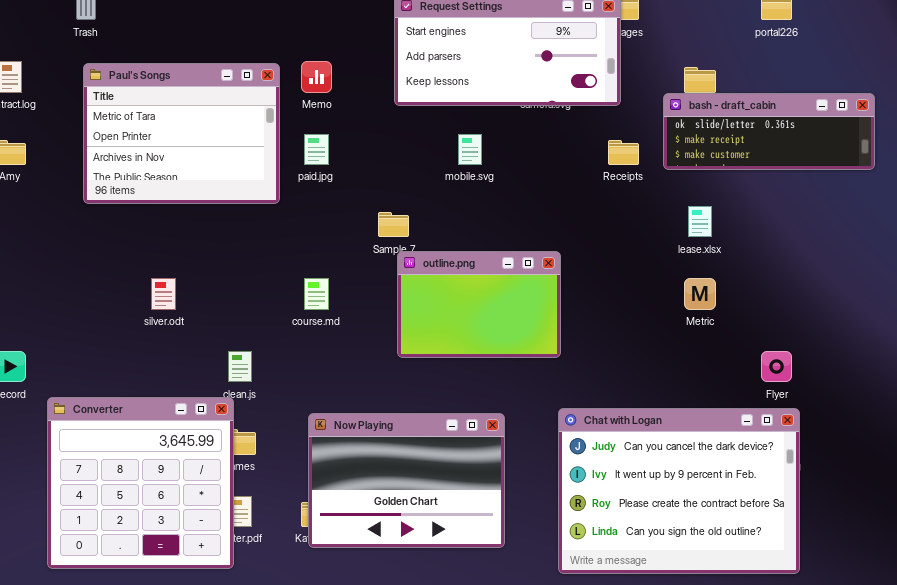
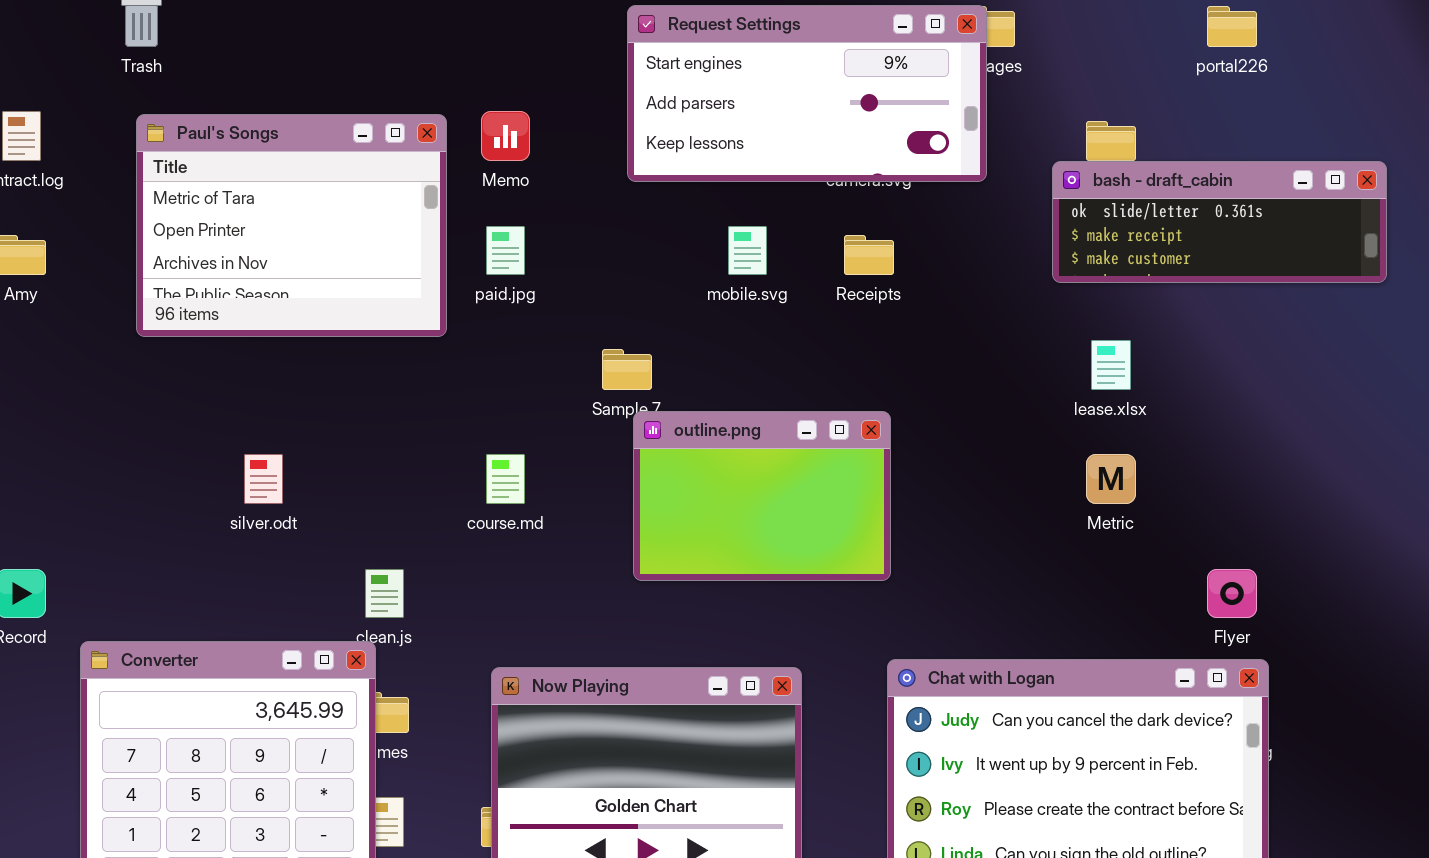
Receipts: [608,140,639,165] -> [844,235,894,275], moved

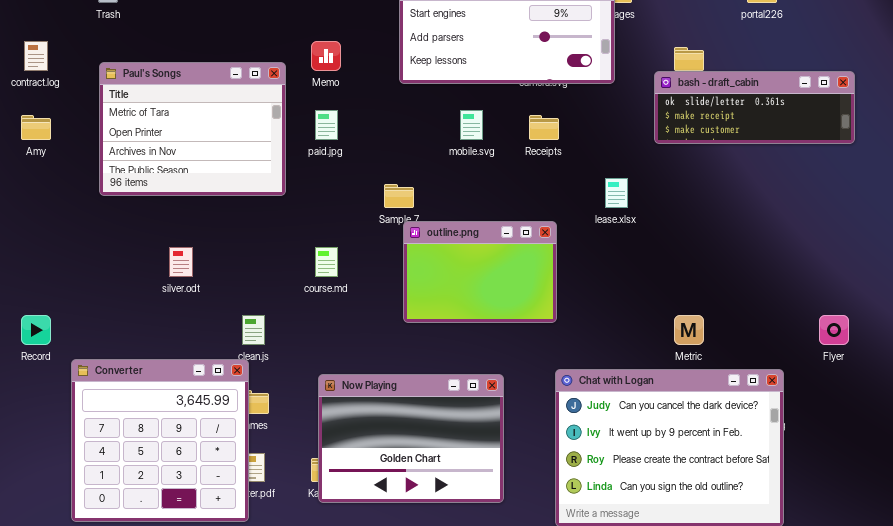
Paul's Songs: [136,114,447,337] -> [99,62,286,196], moved
lease.xlsx: [1091,340,1131,390] -> [605,178,628,208], moved
Metric: [1086,454,1136,504] -> [674,315,704,345], moved
Flyer: [1207,569,1257,618] -> [819,315,849,345], moved

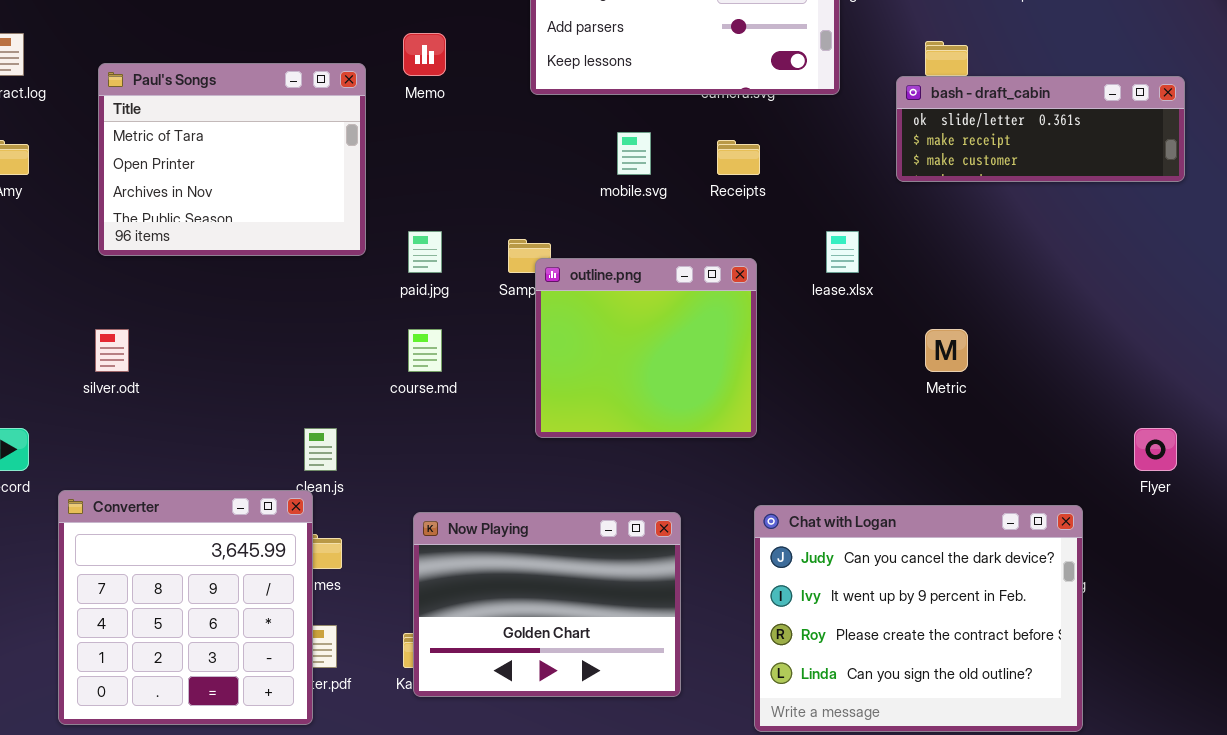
paid.jpg: [315,110,338,140] -> [408,231,442,273], moved
outline.png: [403,221,557,323] -> [535,258,757,438], resized
silver.odt: [169,247,193,277] -> [95,329,129,372], moved
Metric: [674,315,704,345] -> [925,329,968,372], moved

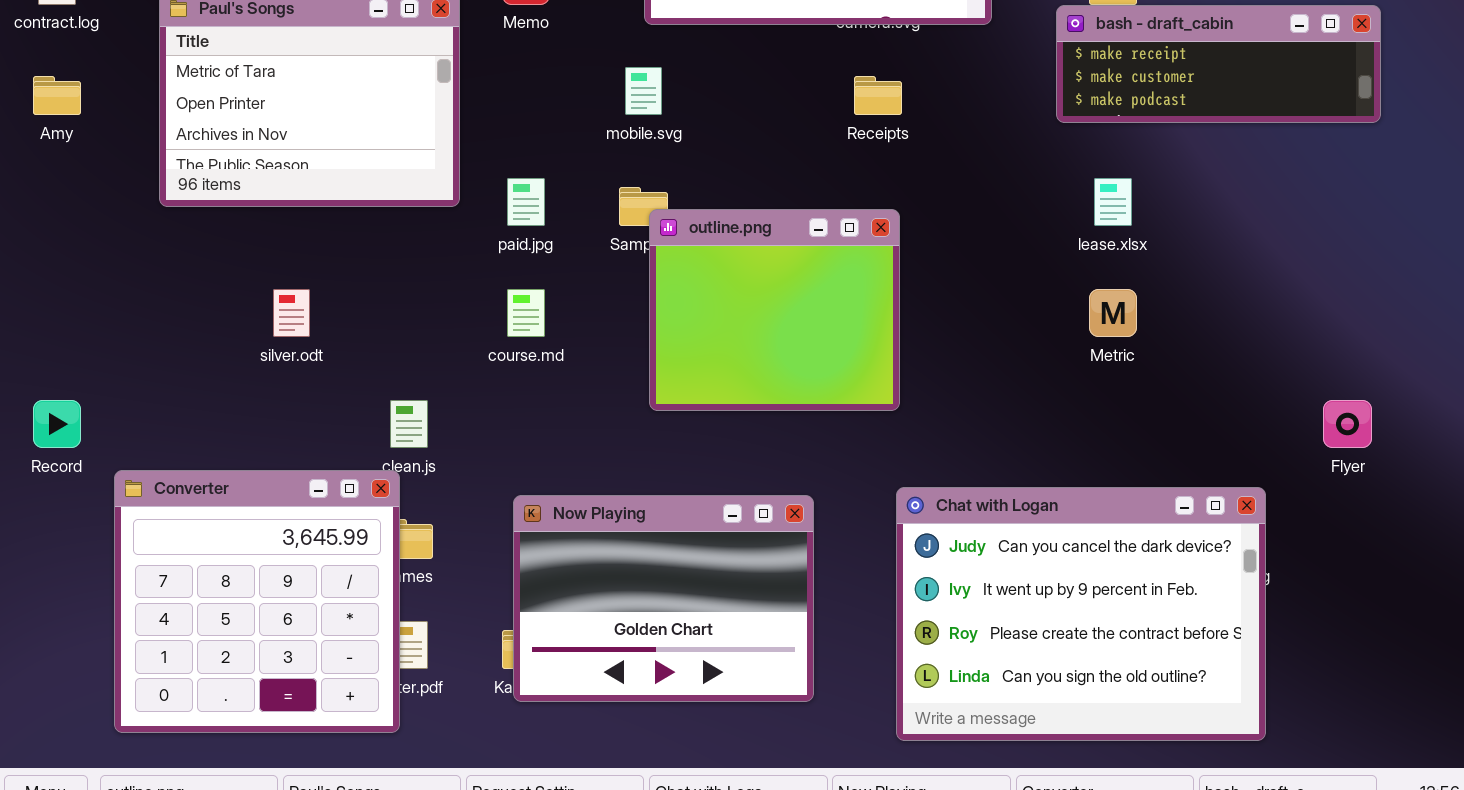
bash - draft_cabin: [896,76,1185,182] -> [1056,5,1381,123], scrolled down 1 row
mobile.svg: [617,132,651,175] -> [625,67,662,115], moved
lease.xlsx: [826,231,859,273] -> [1094,178,1132,226], moved
silver.odt: [95,329,129,372] -> [273,289,310,337], moved

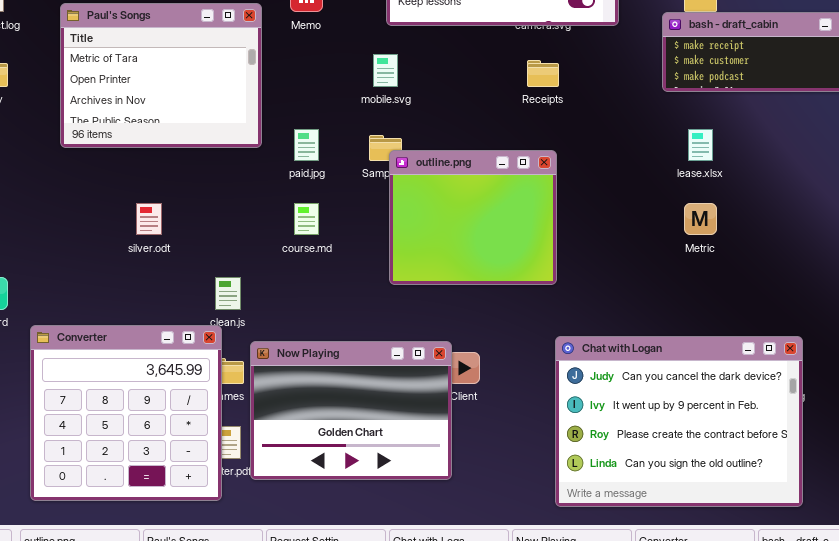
Now Playing: [513,495,814,702] -> [250,341,452,480], moved

